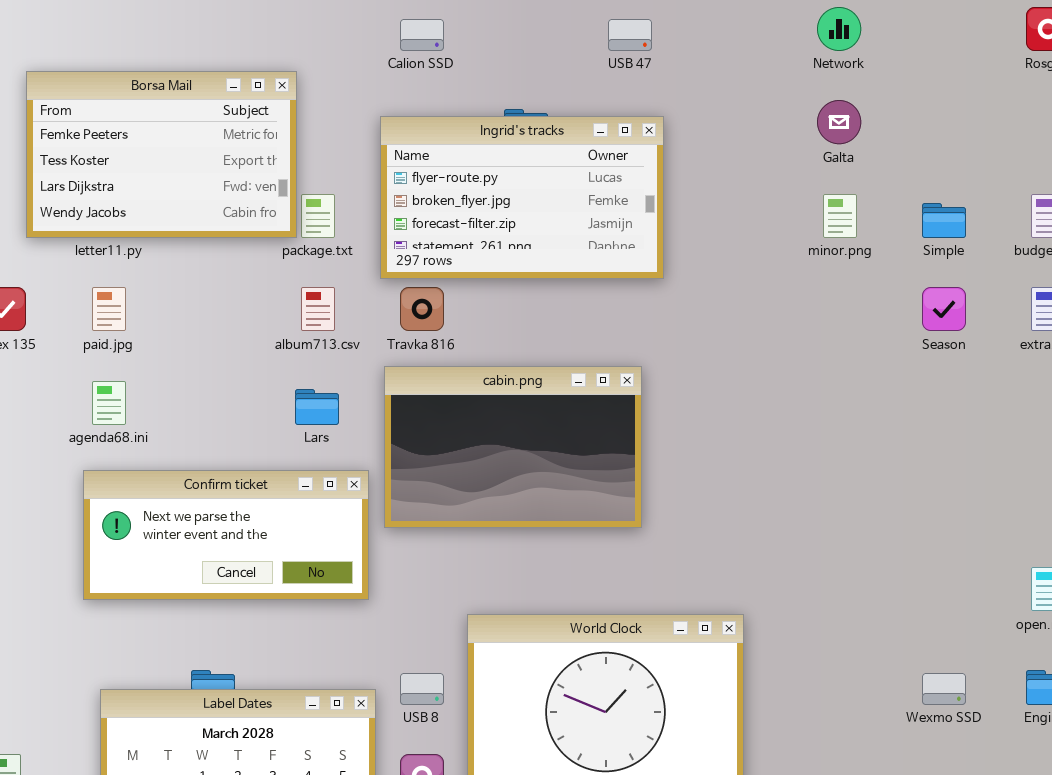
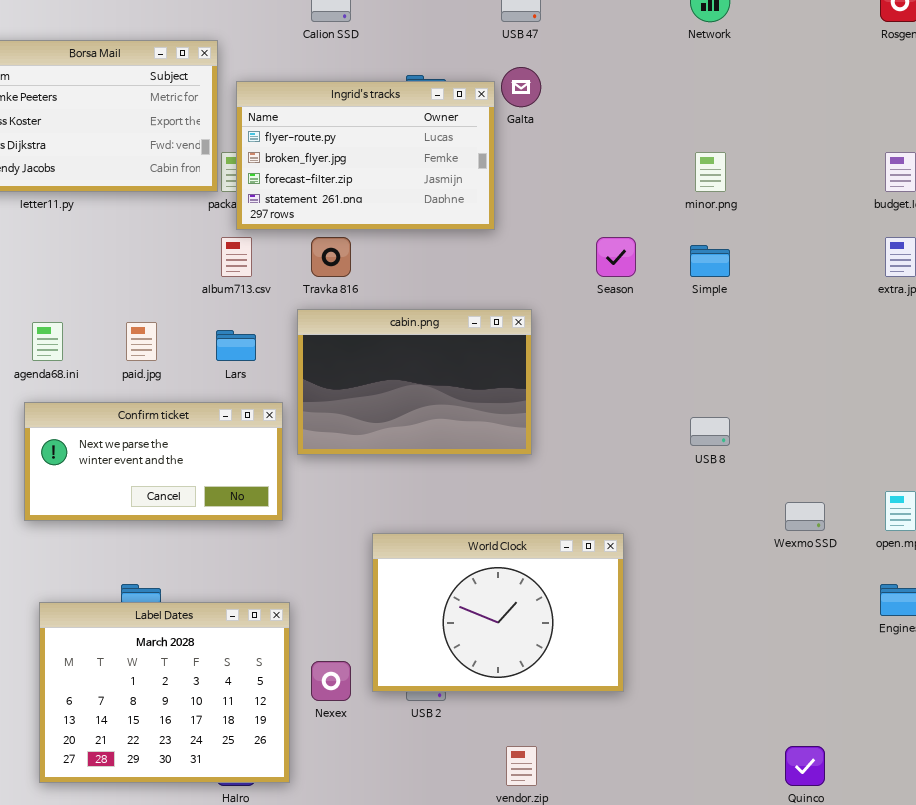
Galta: [817,100,861,144] -> [501,67,541,107], moved
Ingrid's tracks: [380,116,664,279] -> [236,81,495,230], moved
Simple: [922,203,966,238] -> [690,245,730,277], moved
paid.jpg: [92,287,126,331] -> [126,322,157,361], moved
Season: [922,287,966,331] -> [596,237,636,277], moved
USB 8: [400,673,444,705] -> [690,417,730,446], moved
Wexmo SSD: [922,673,966,705] -> [785,502,825,531], moved

